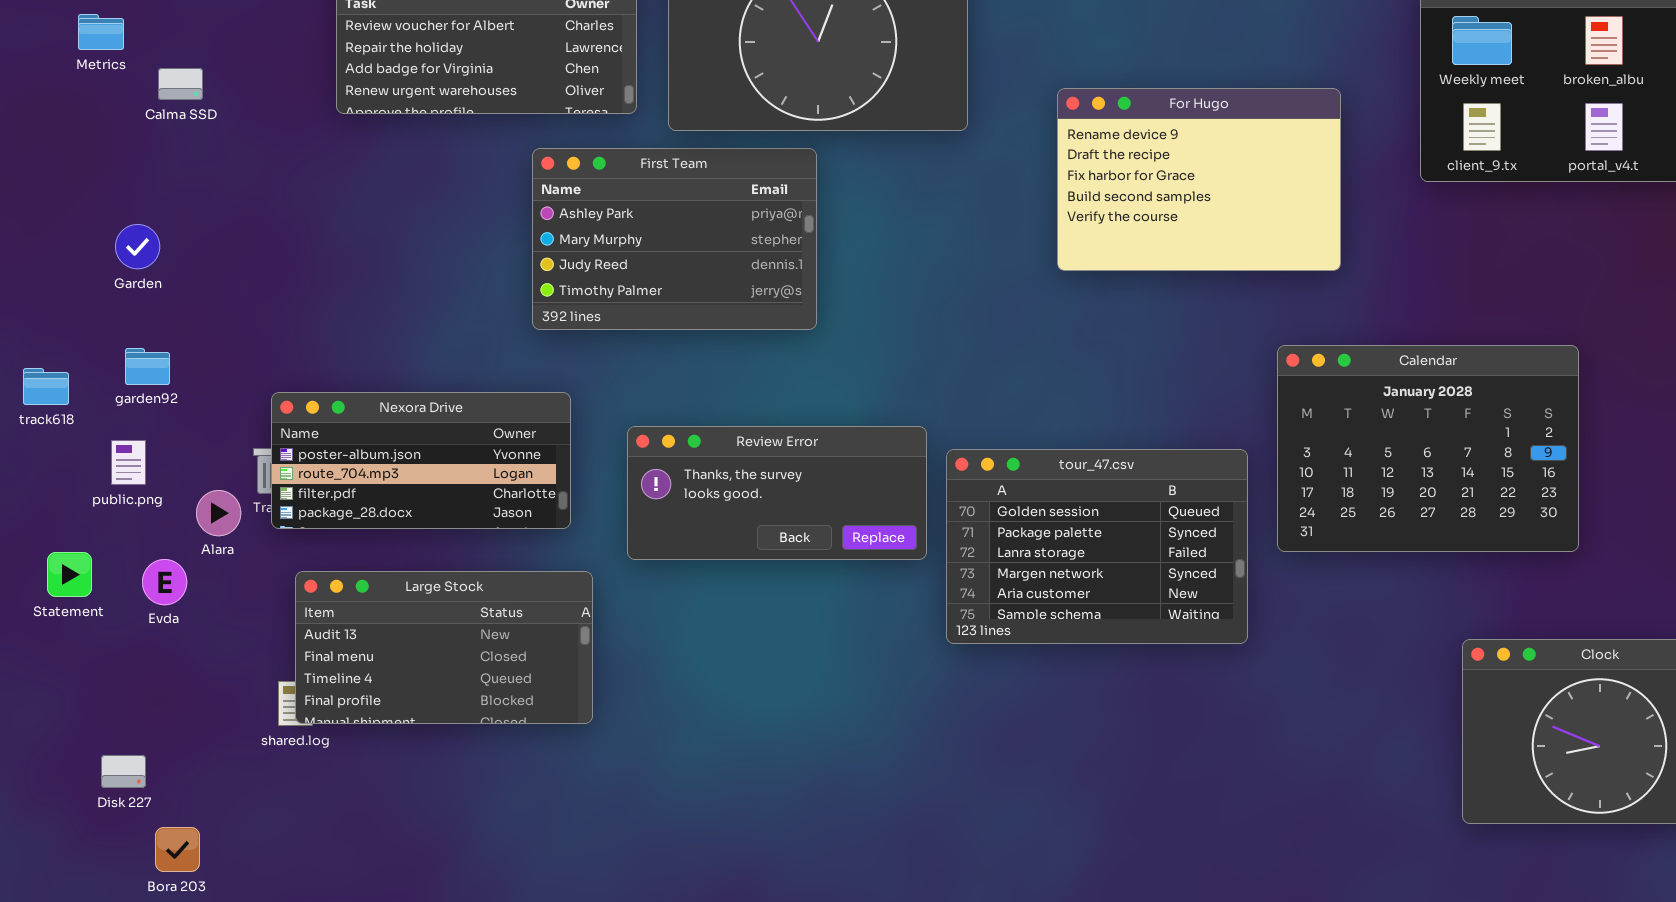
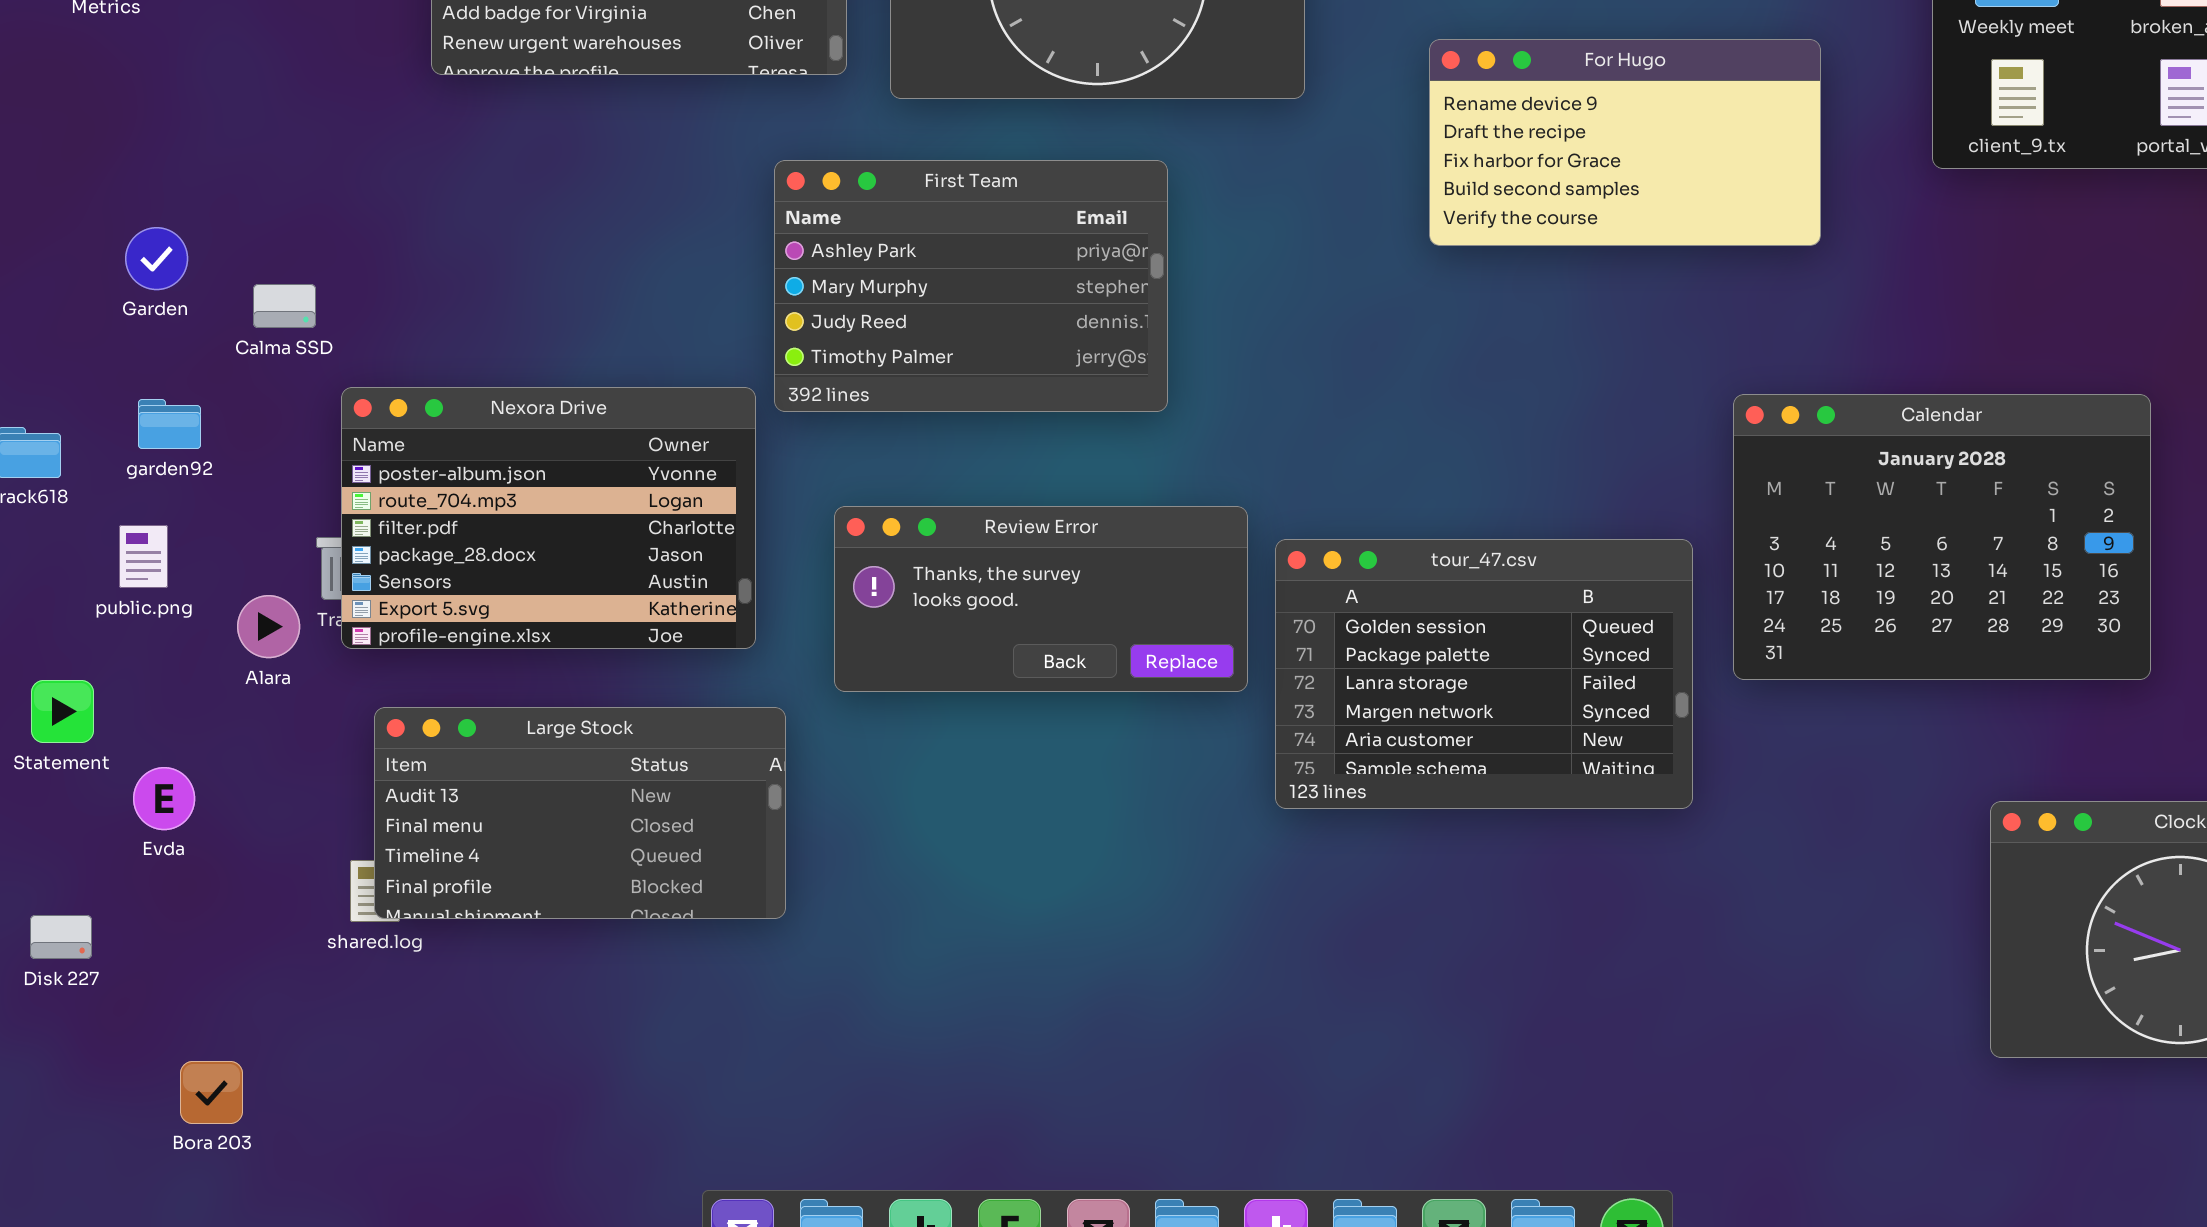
Calma SSD: [158,68,203,100] -> [253,284,316,328], moved
For Hugo: [1057,88,1341,271] -> [1429,39,1821,246], resized
First Team: [532,148,817,330] -> [774,160,1168,412], moved
Nexora Drive: [271,392,571,529] -> [341,387,756,649], resized
Evda: [142,559,187,605] -> [133,767,195,830], moved
Disk 227: [101,755,146,788] -> [30,915,92,959], moved

